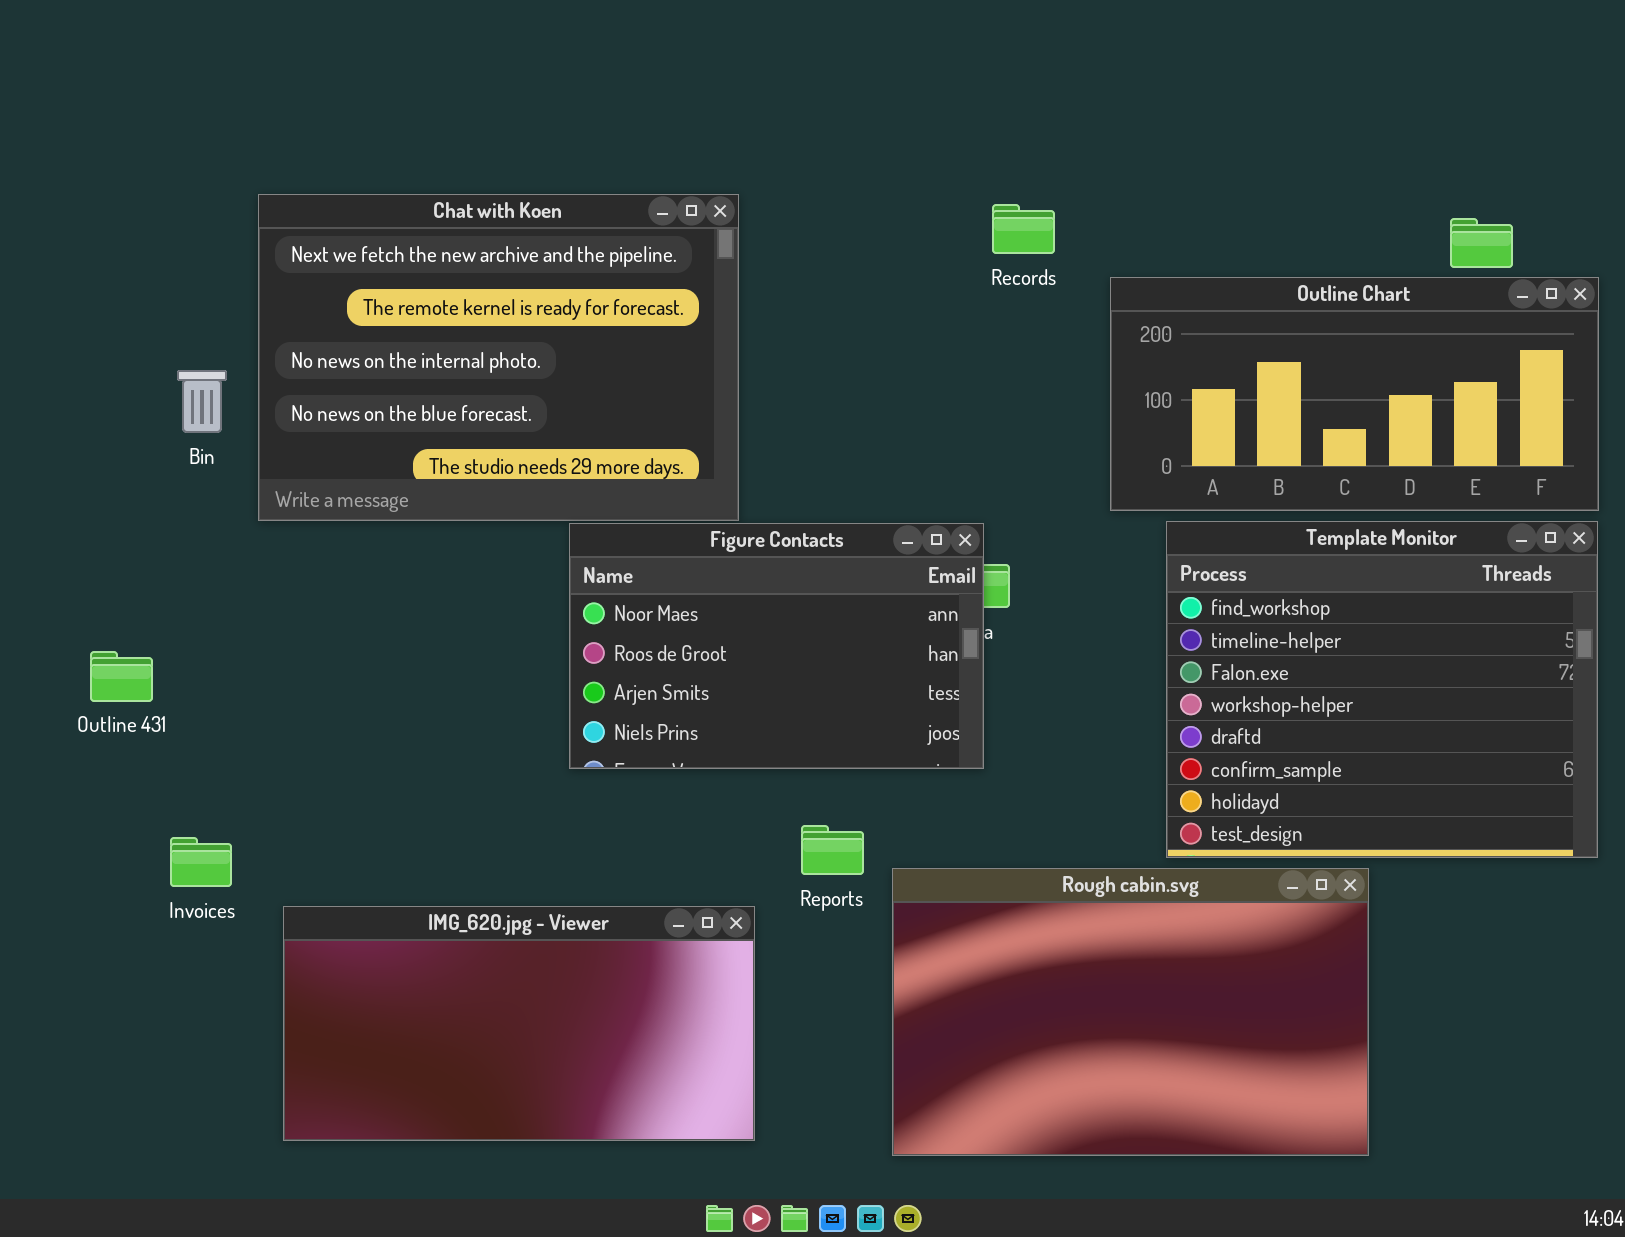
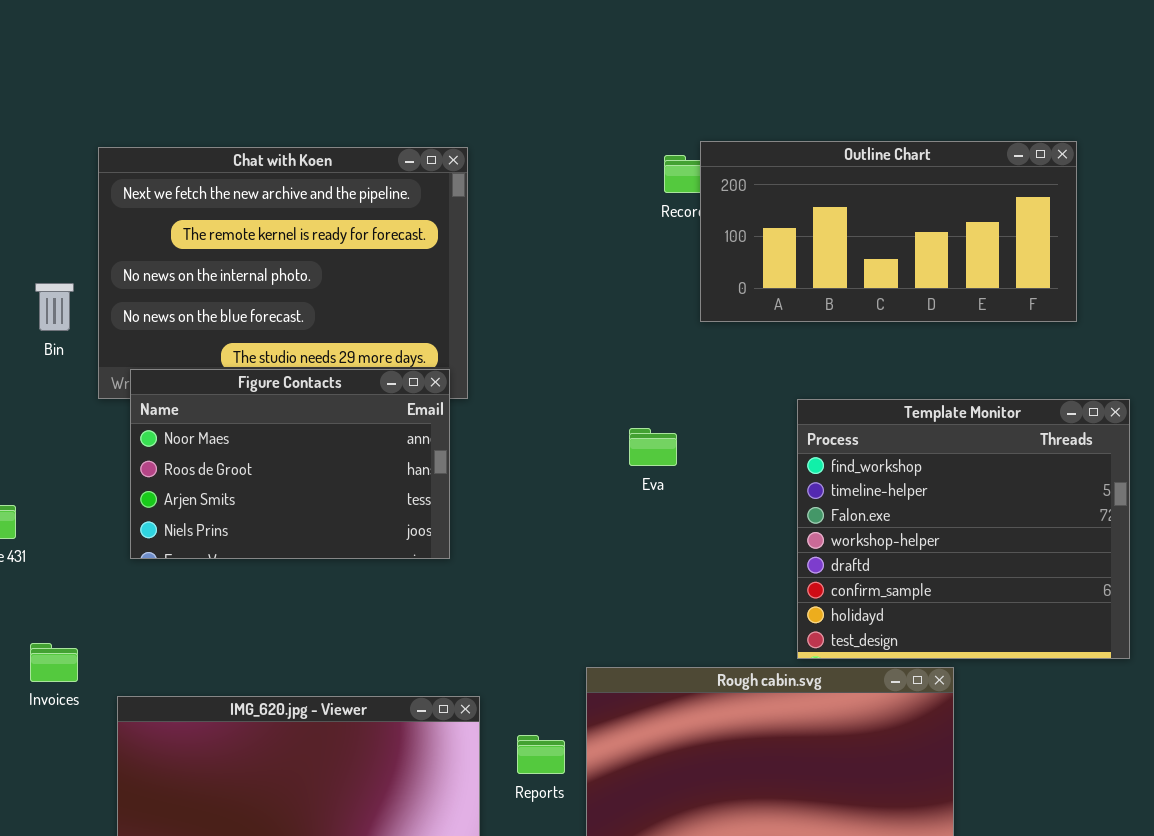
Outline Chart: [1110,277,1599,511] -> [700,141,1077,322], moved
Figure Contacts: [569,523,984,769] -> [130,369,450,559], moved
Reports: [801,825,864,875] -> [517,735,565,774], moved

